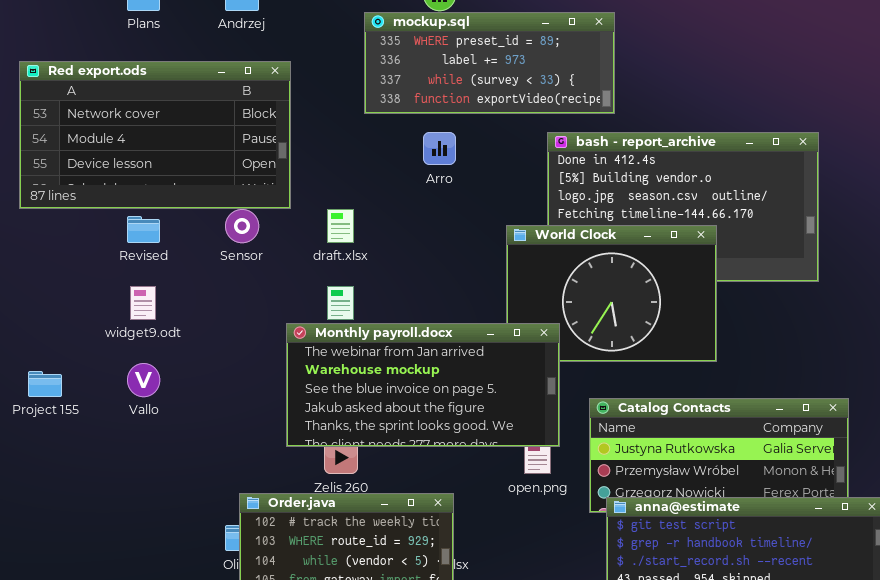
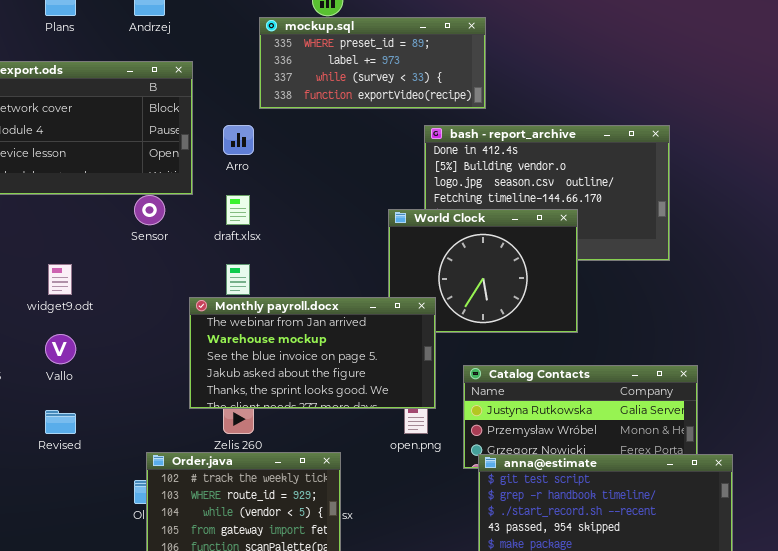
Arro: [423,132,456,165] -> [223,125,254,155], moved
Revised: [127,216,160,243] -> [45,410,76,434], moved

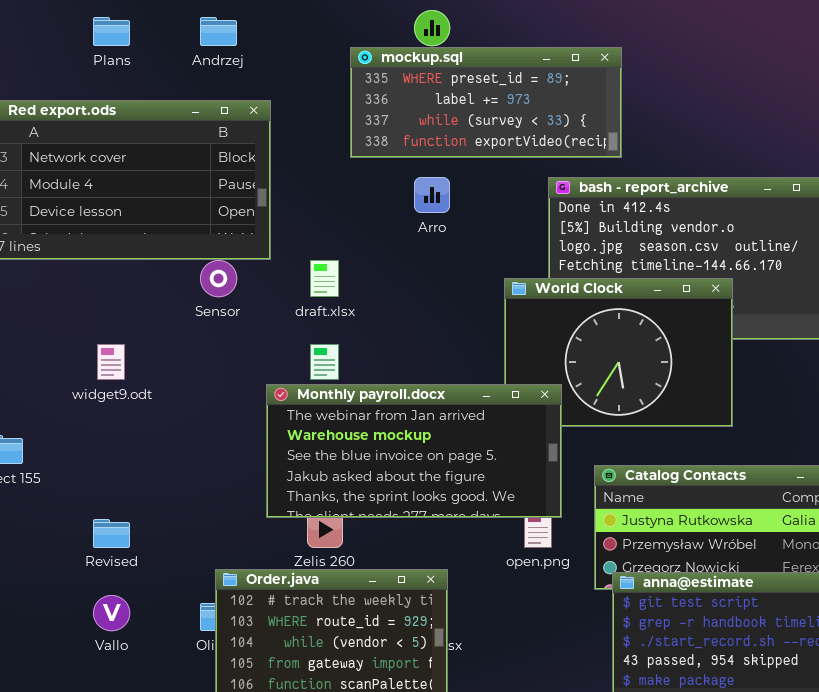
Arro: [223,125,254,155] -> [414,177,450,213], moved
Vallo: [45,334,76,364] -> [93,595,130,631], moved

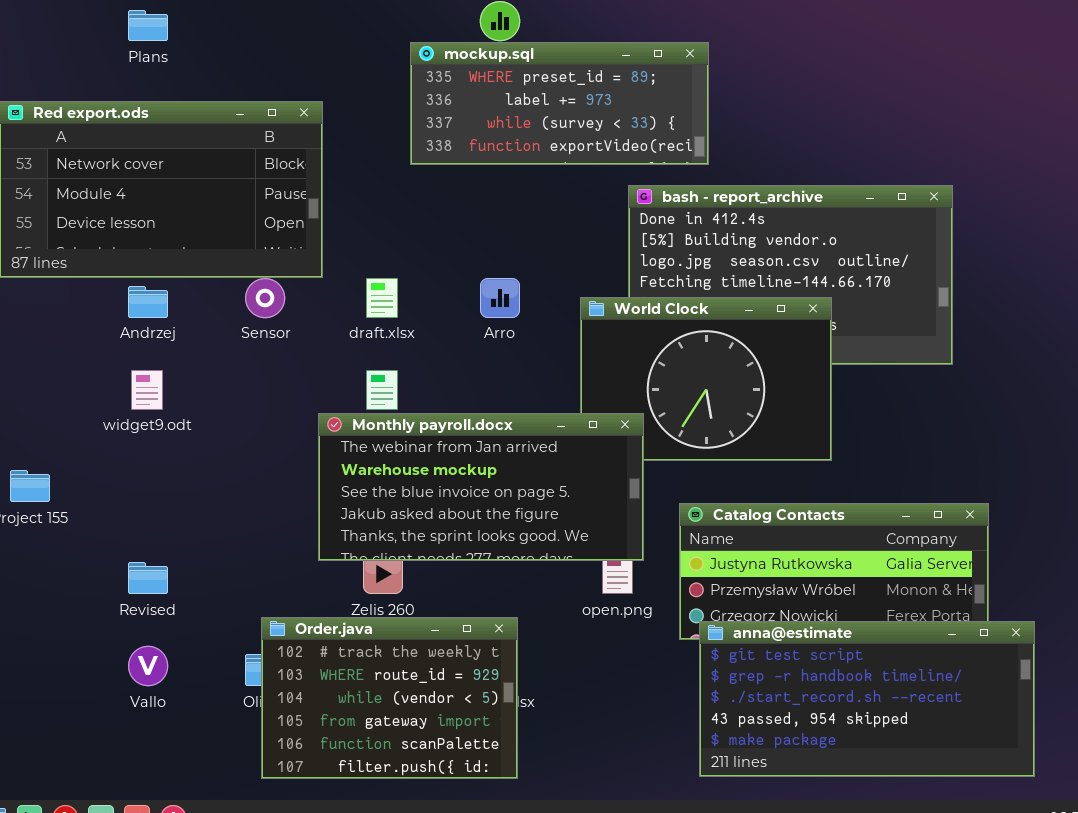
Andrzej: [200,17,237,46] -> [128,286,168,318], moved
Arro: [414,177,450,213] -> [480,278,520,318], moved

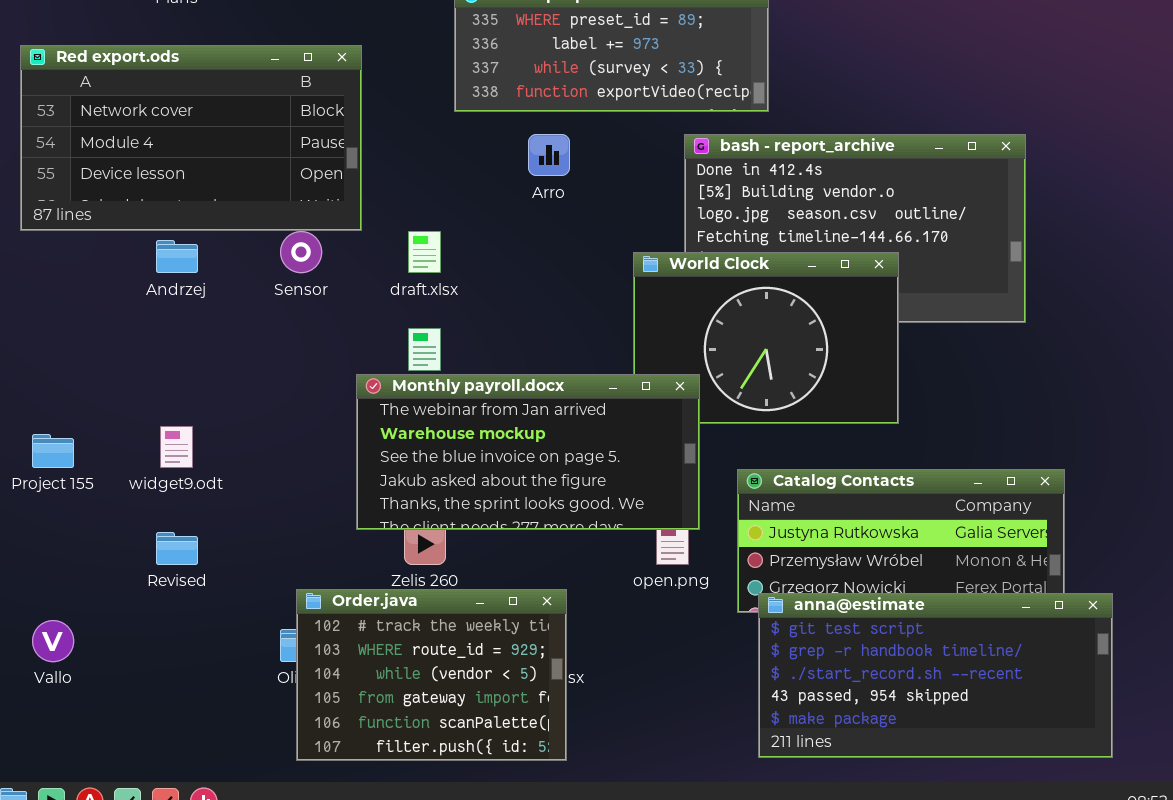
Arro: [480,278,520,318] -> [528,134,570,176], moved
widget9.odt: [131,370,163,410] -> [160,426,193,468], moved
Vallo: [128,646,168,686] -> [32,620,74,662], moved

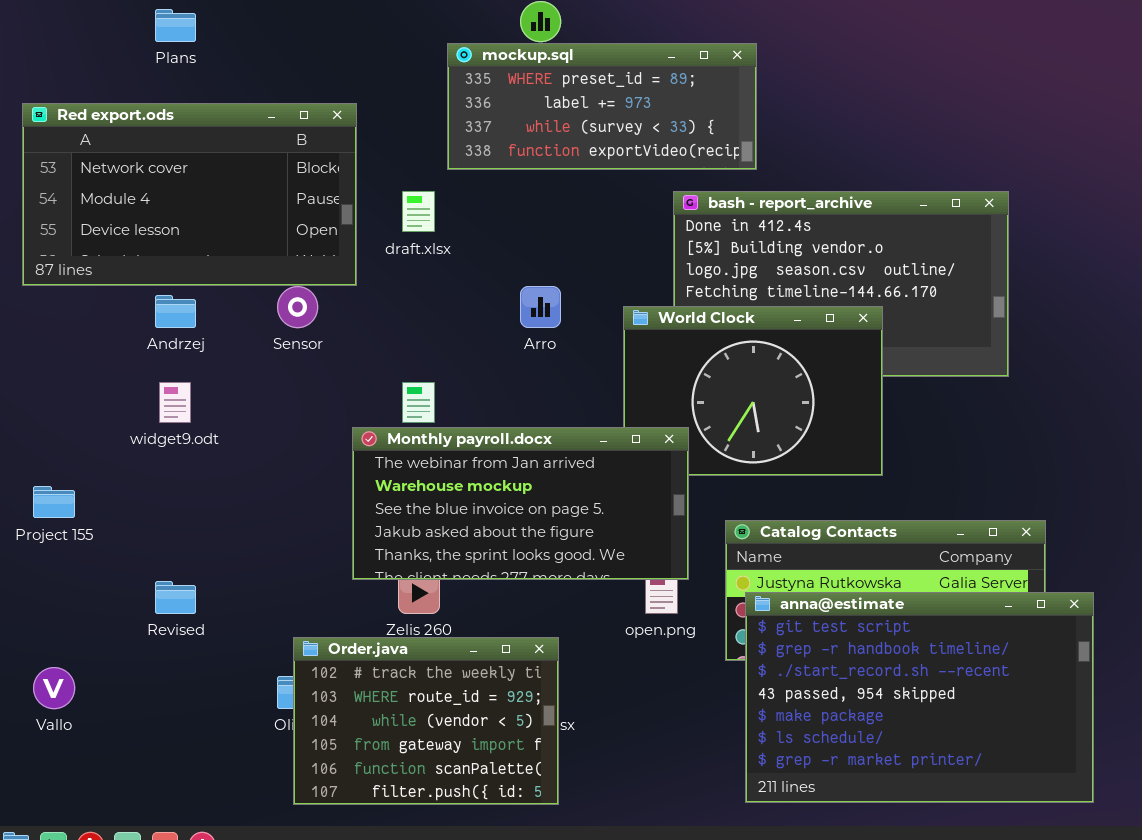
Arro: [528,134,570,176] -> [520,286,561,328], moved
draft.xlsx: [408,231,441,273] -> [402,191,435,232], moved
widget9.odt: [160,426,193,468] -> [159,382,191,423], moved
anna@estimate: [758,593,1113,758] -> [745,592,1094,803], resized

